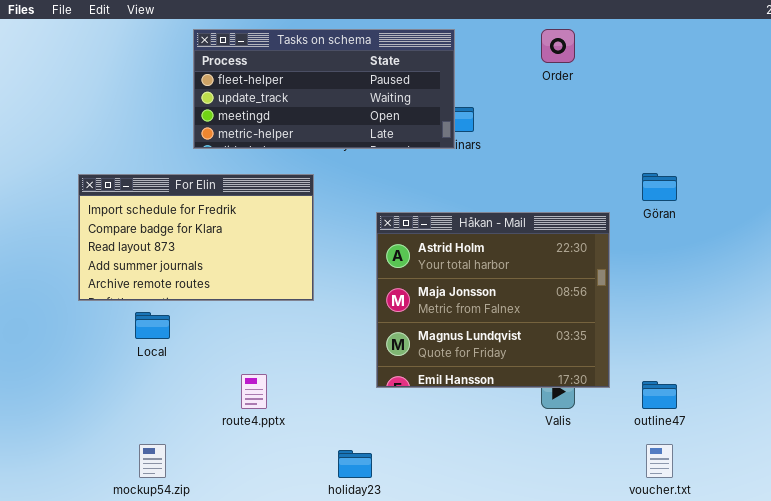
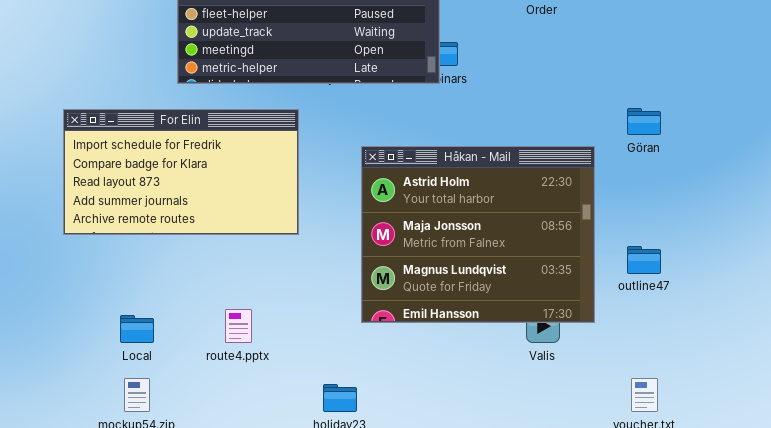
Local: [135,312,170,339] -> [120,315,154,343], moved
outline47: [642,381,677,409] -> [627,246,661,274], moved

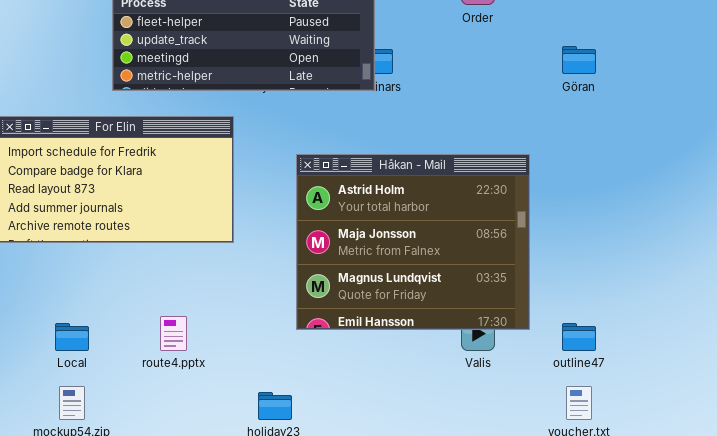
Göran: [627,108,661,135] -> [562,46,596,74], moved
outline47: [627,246,661,274] -> [562,323,596,351], moved

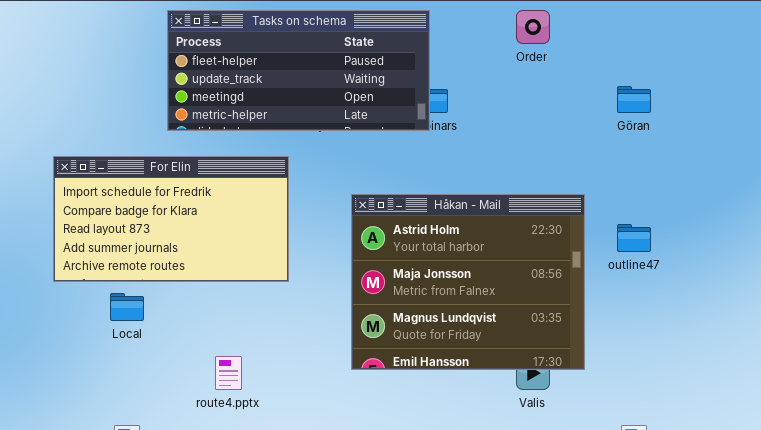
Local: [55,323,89,351] -> [110,293,144,321], moved
outline47: [562,323,596,351] -> [617,224,651,252], moved

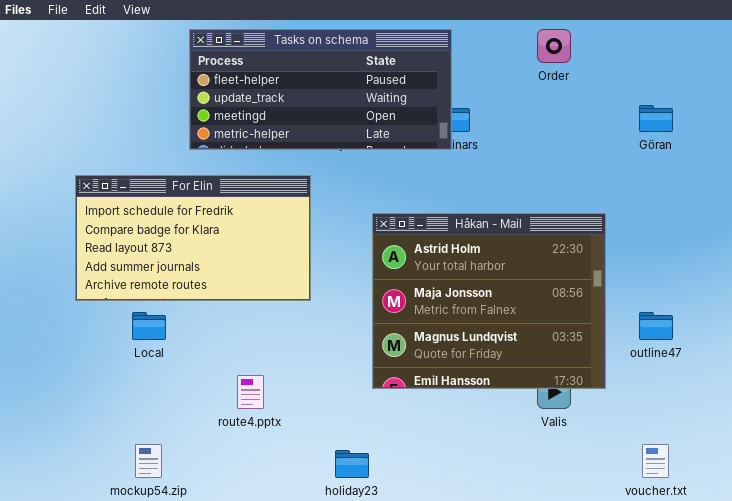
outline47: [617,224,651,252] -> [639,312,673,340], moved

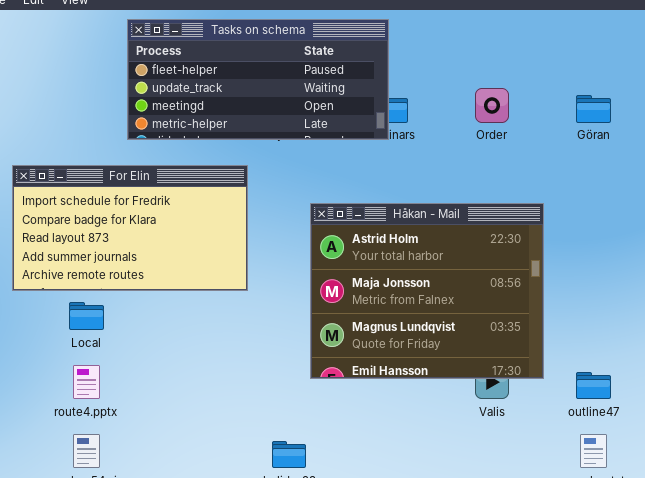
Order: [537,29,571,63] -> [475,88,509,123], moved
outline47: [639,312,673,340] -> [576,372,611,399], moved
route4.pptx: [237,375,264,409] -> [73,365,100,399], moved

